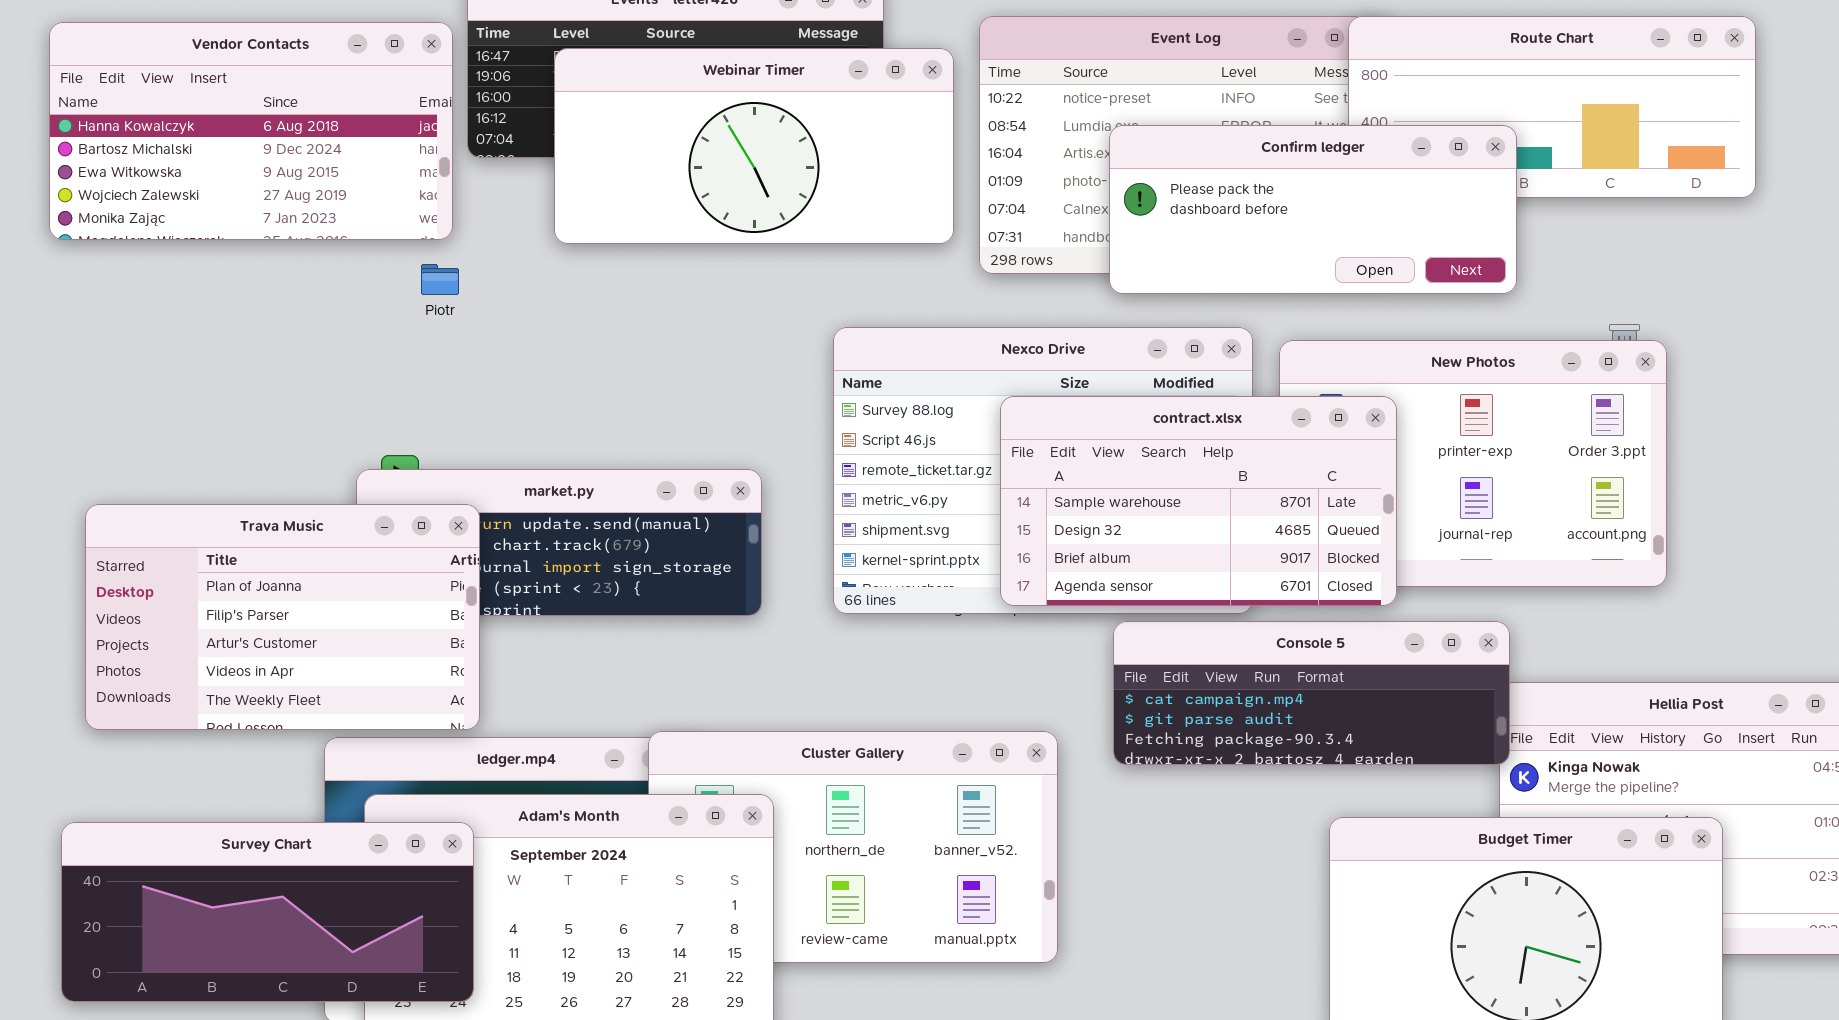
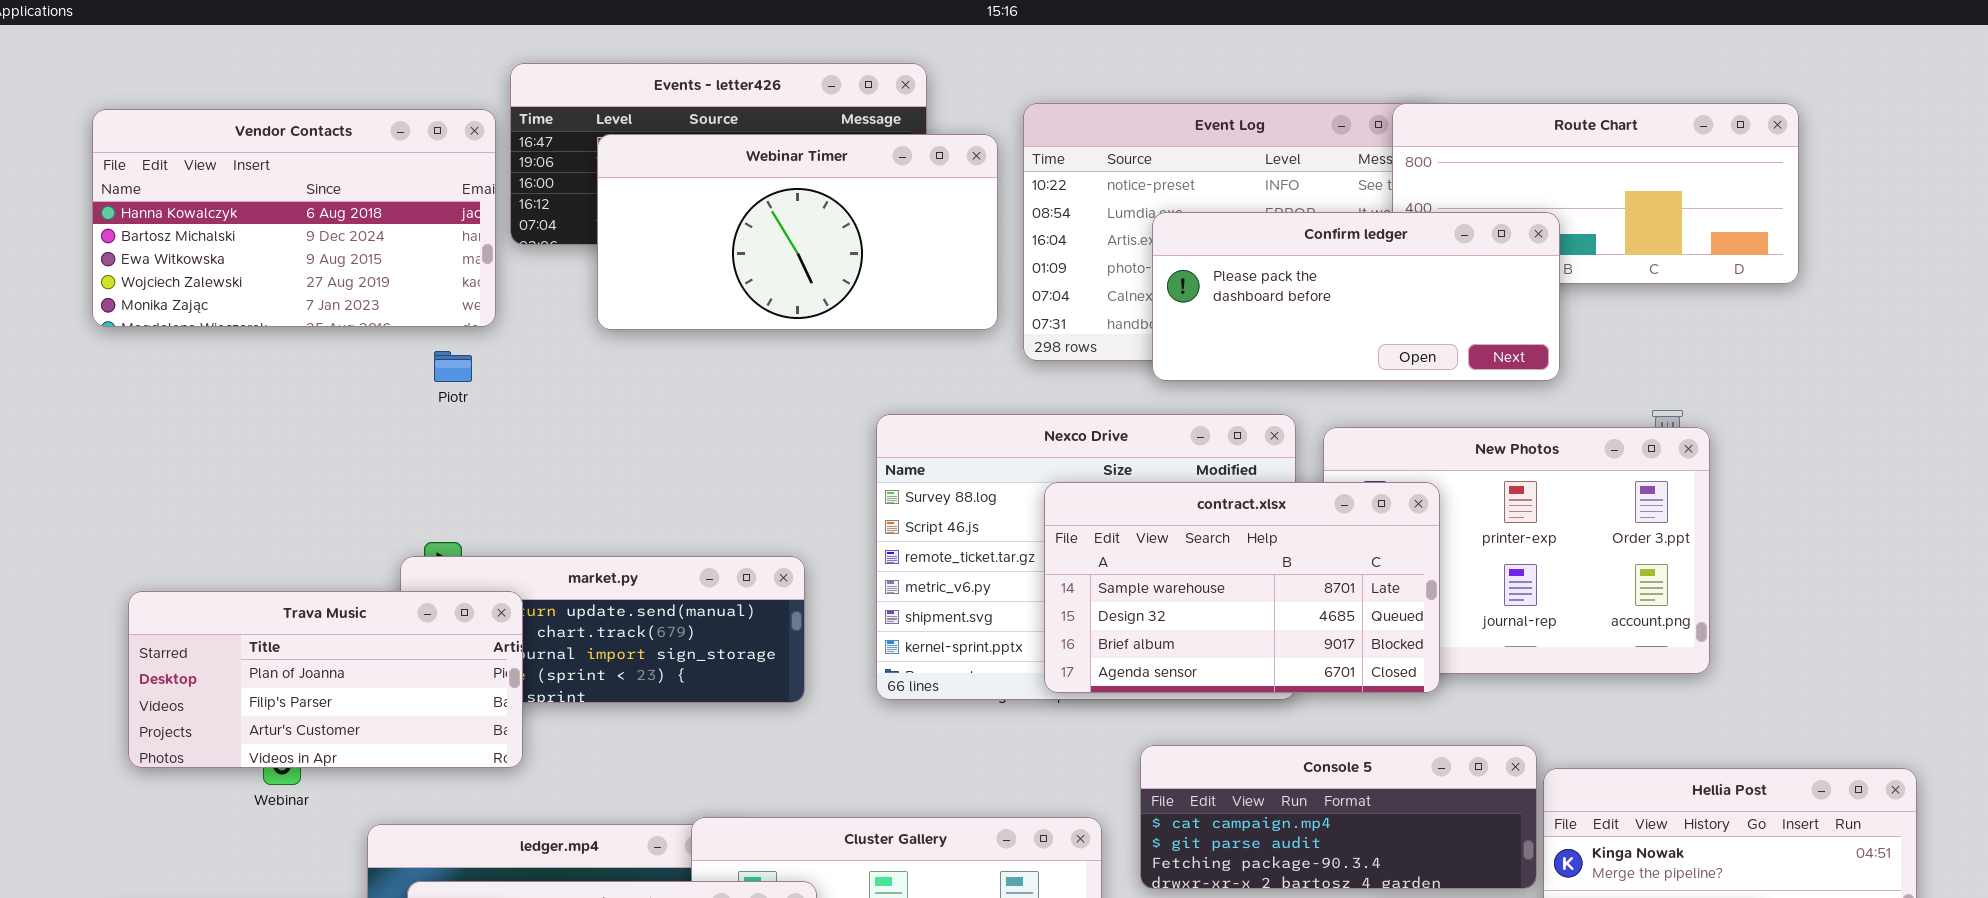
Piotr: [421,264,459,295] -> [434,351,472,382], moved
Trava Music: [85,504,480,730] -> [128,591,523,768], resized
Console 5: [1113,621,1510,765] -> [1140,745,1537,889], moved

